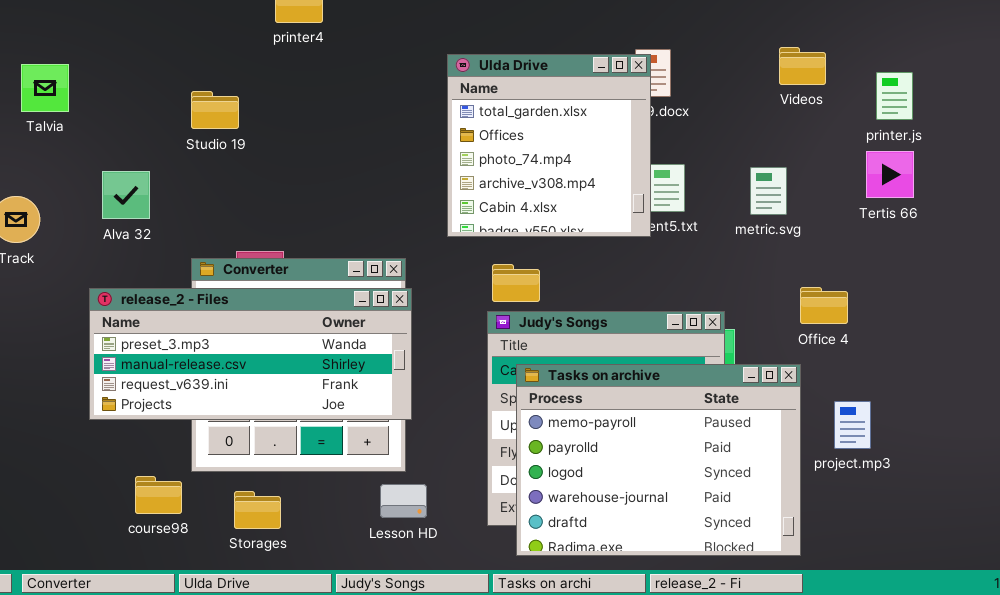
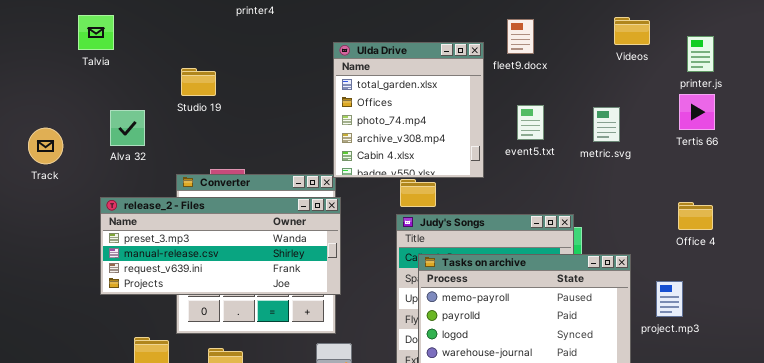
Ulda Drive: [447,54,651,237] -> [333,42,484,178], moved
Talvia: [21,64,69,112] -> [78,15,114,50], moved
Studio 19: [191,91,239,129] -> [181,68,216,96], moved
Office 4: [800,287,848,324] -> [678,202,713,230], moved

